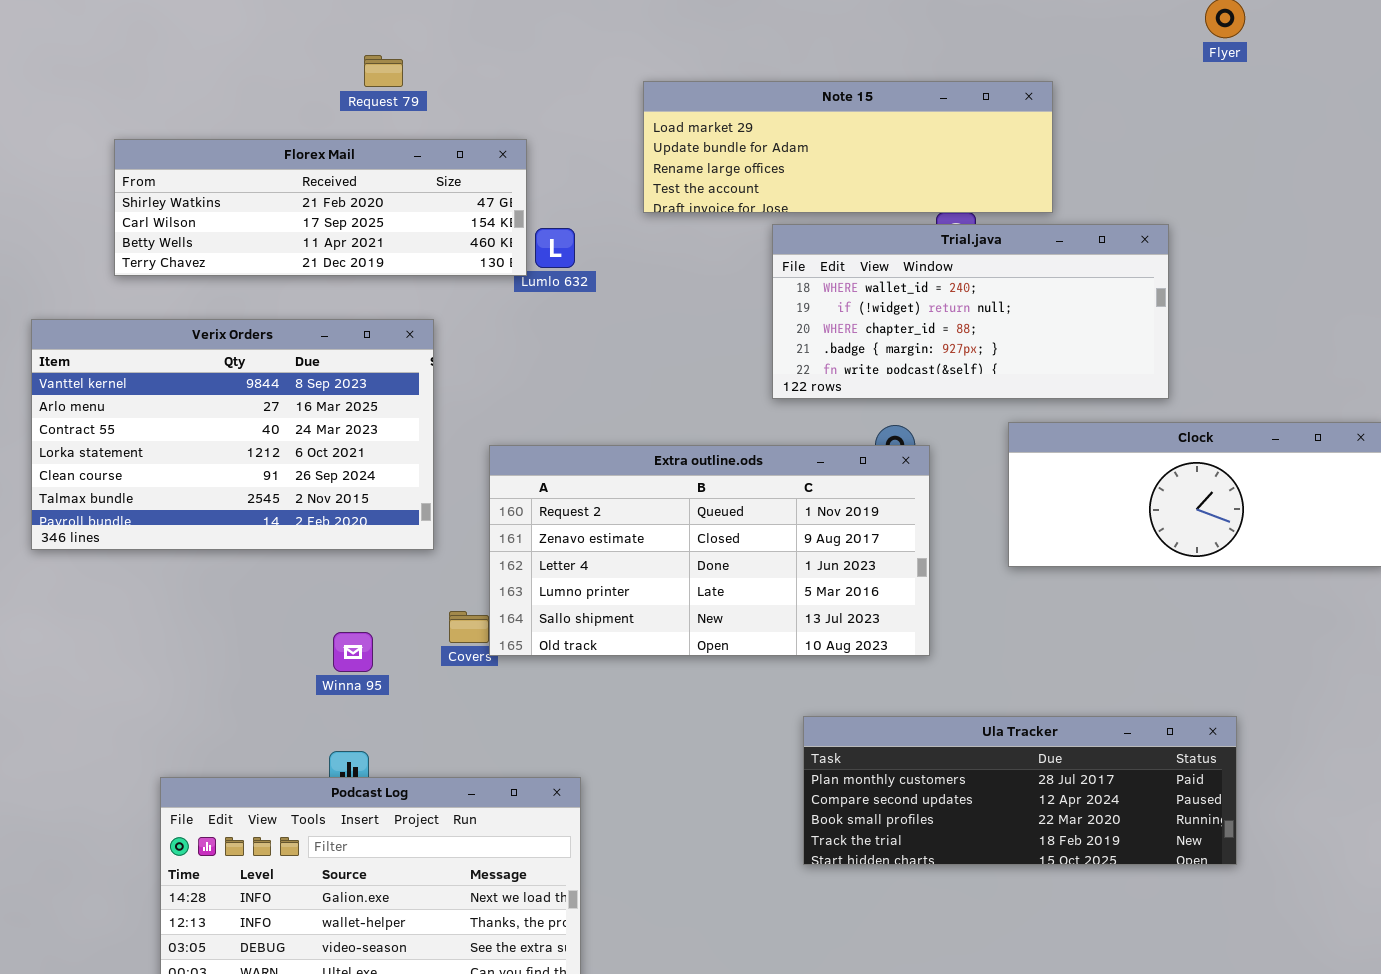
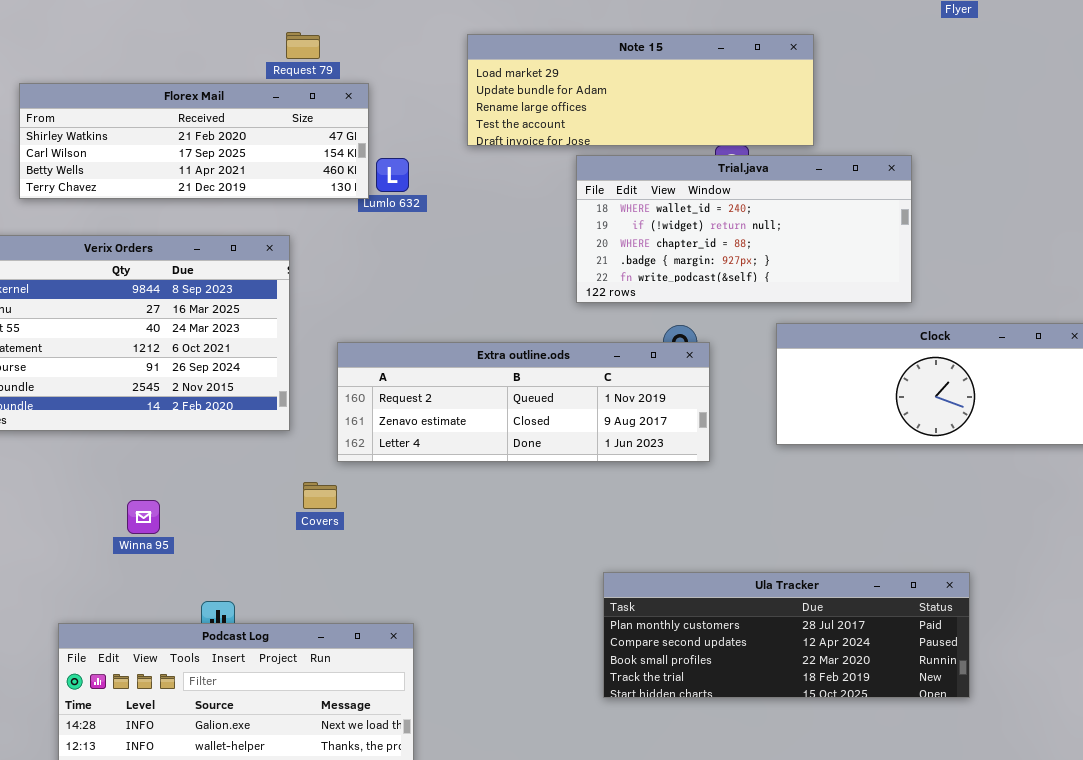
Request 79: [364,55,403,87] -> [286,32,320,59], moved
Extra outline.ods: [489,445,930,656] -> [337,342,710,462], resized
Winna 95: [333,632,373,672] -> [127,500,160,534], moved

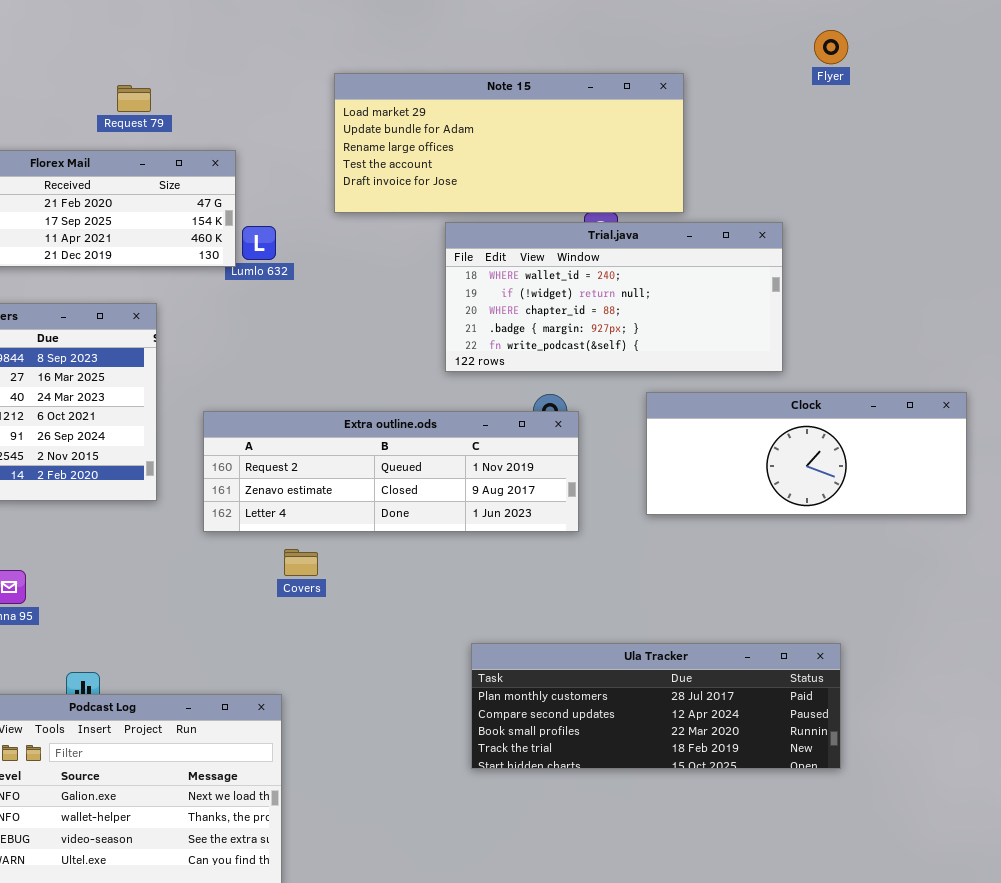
Request 79: [286,32,320,59] -> [117,85,151,112], moved
Note 15: [467,34,814,146] -> [334,73,684,213], resized
Covers: [303,482,337,509] -> [284,549,318,576], moved

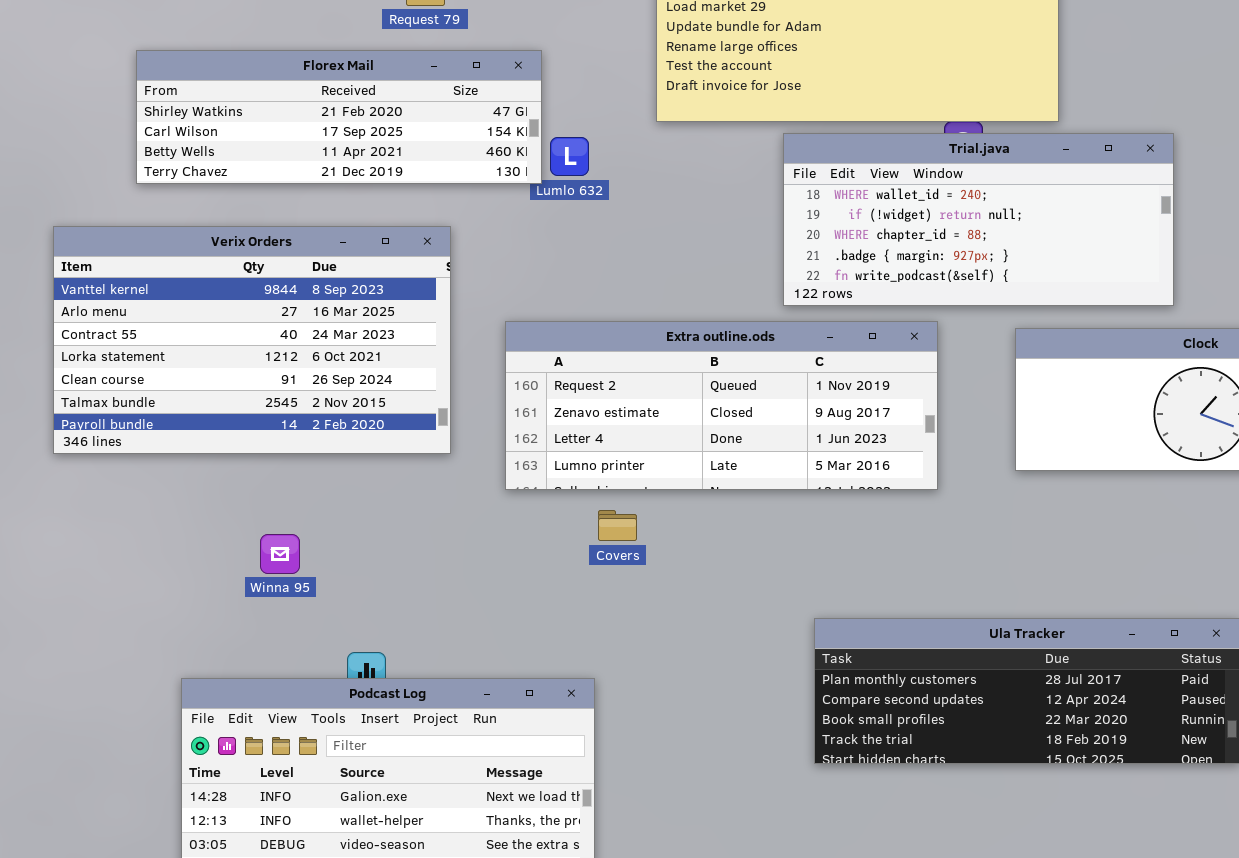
Extra outline.ods: [203,411,579,532] -> [505,321,938,490], resized

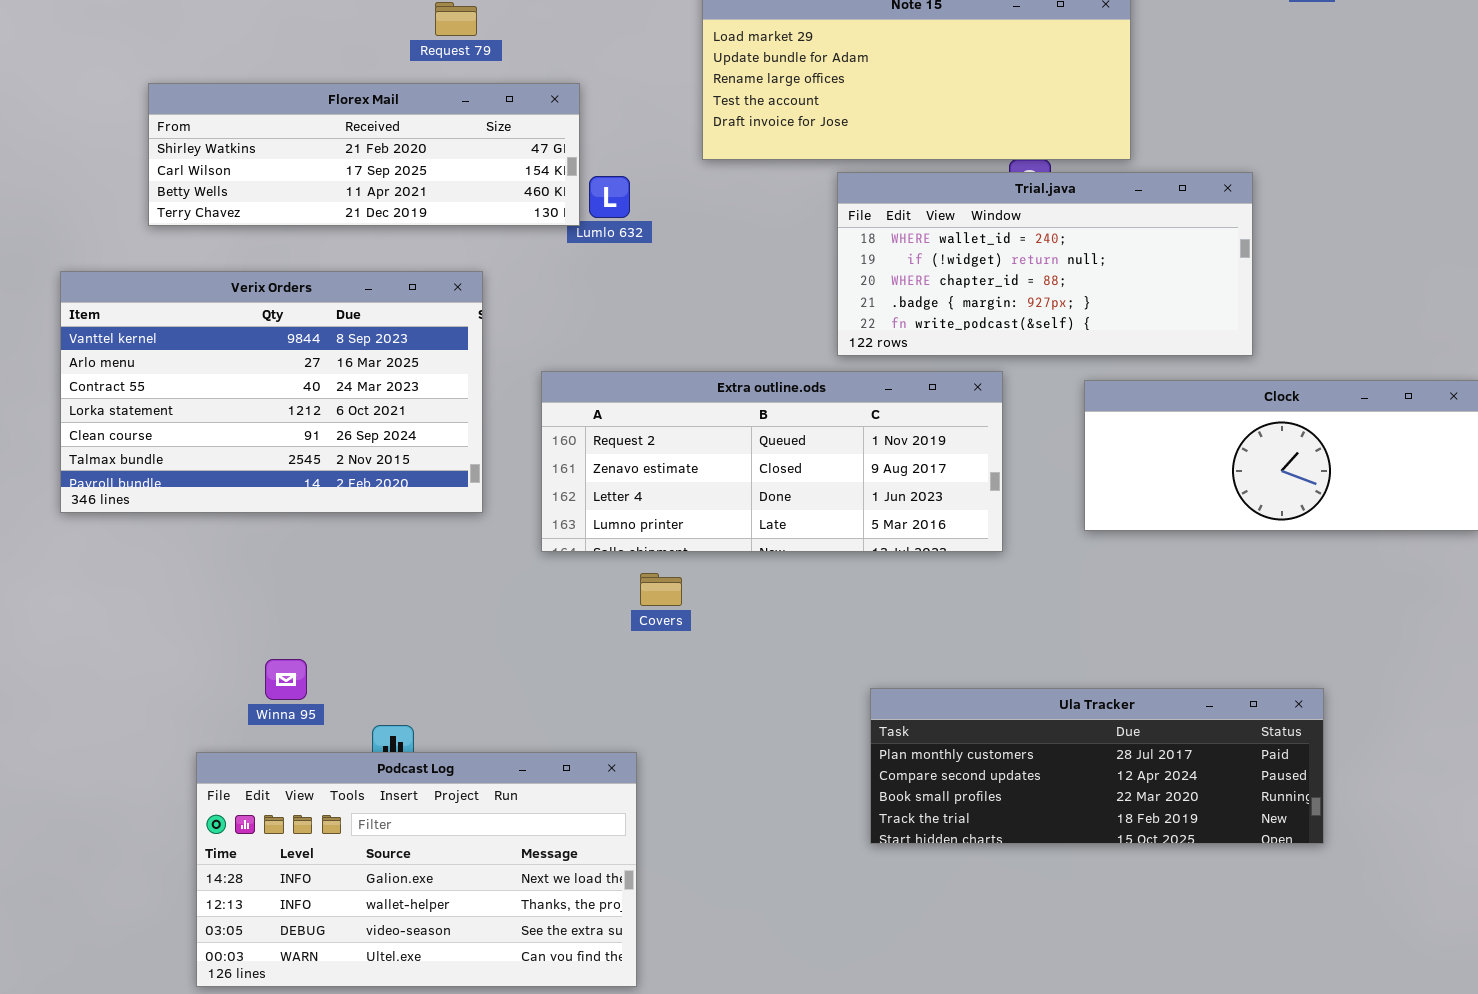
Winna 95: [260,534,300,574] -> [265,659,307,700], moved

